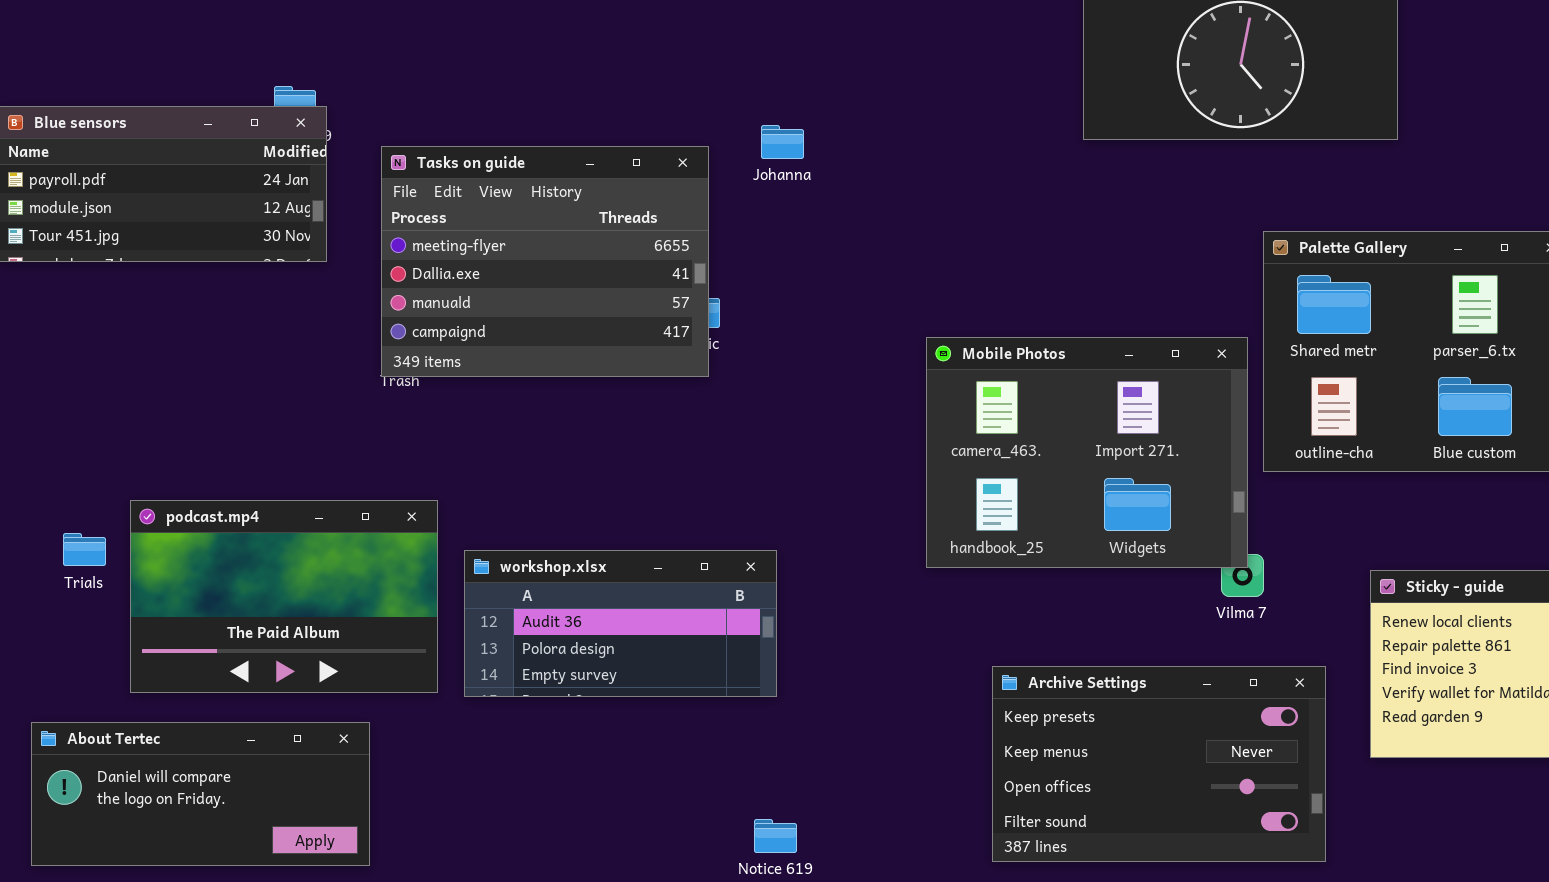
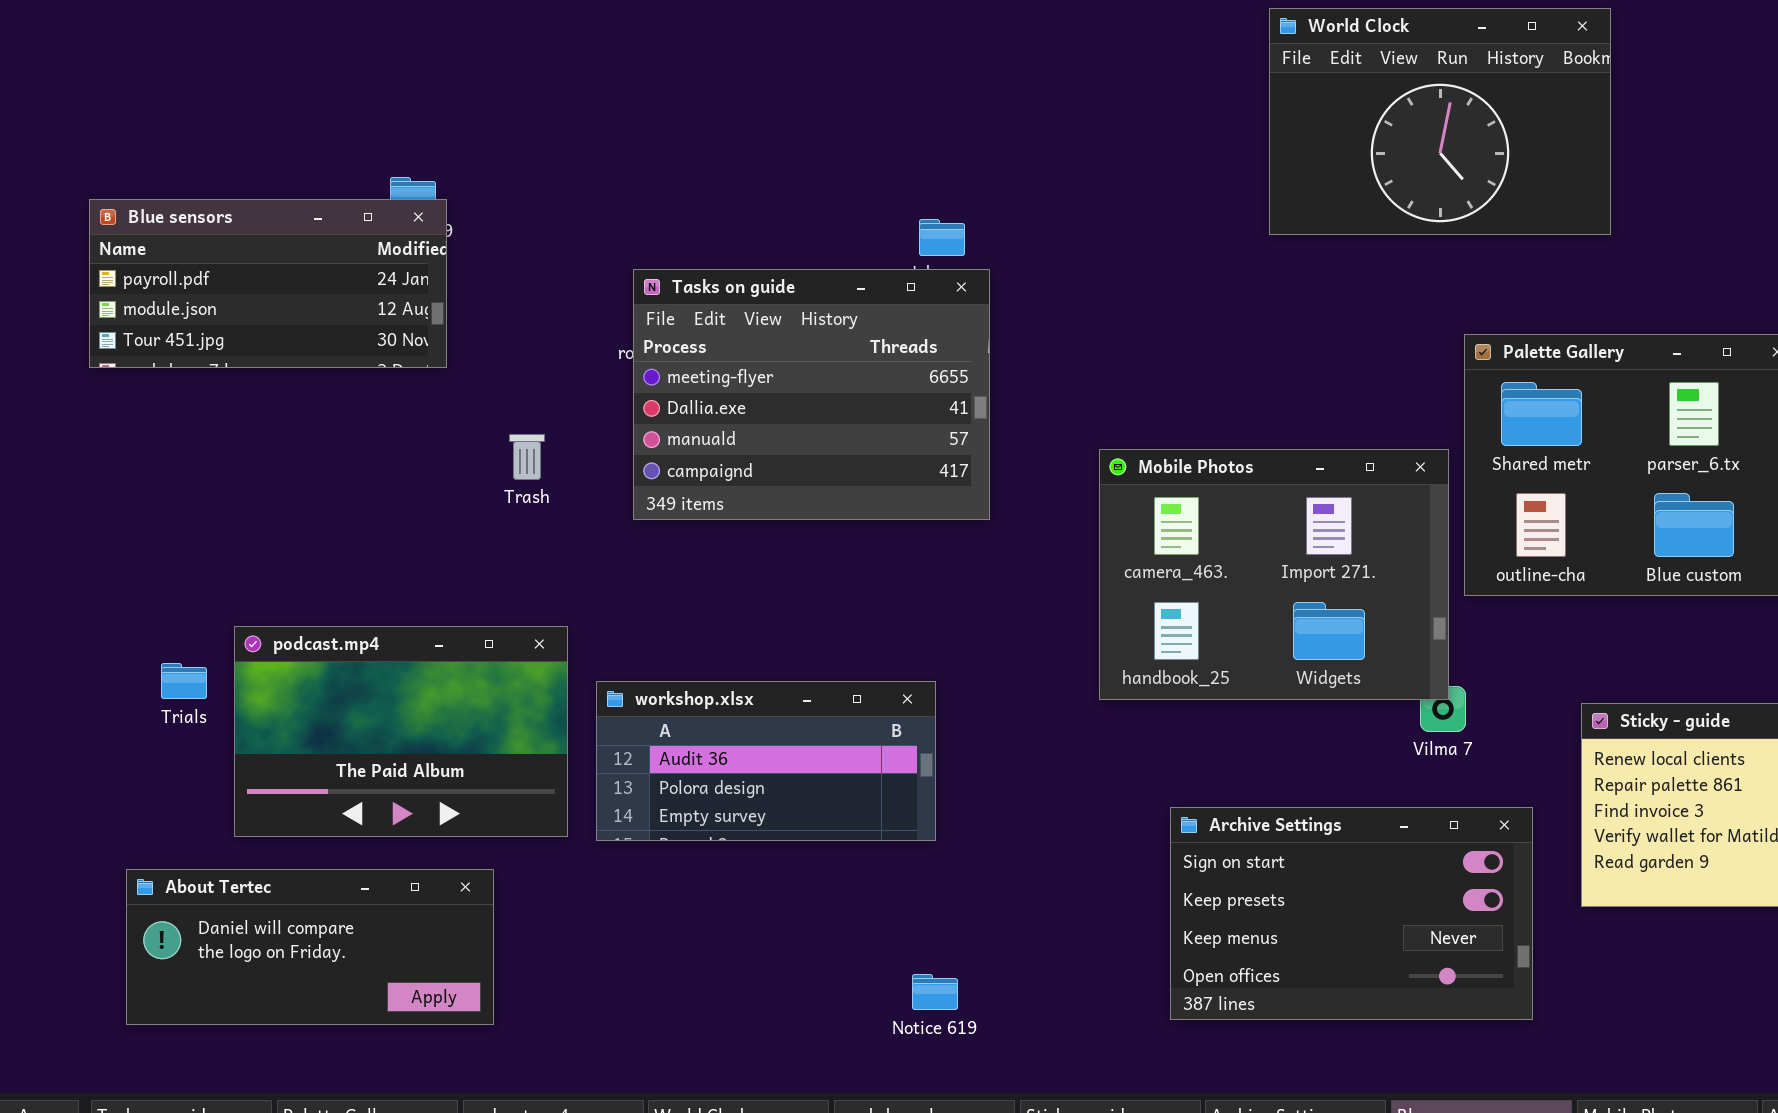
Tasks on guide: [381,146,709,377] -> [633,269,990,520], moved
Archive Settings: [992,666,1326,862] -> [1170,807,1533,1020], scrolled up 1 row

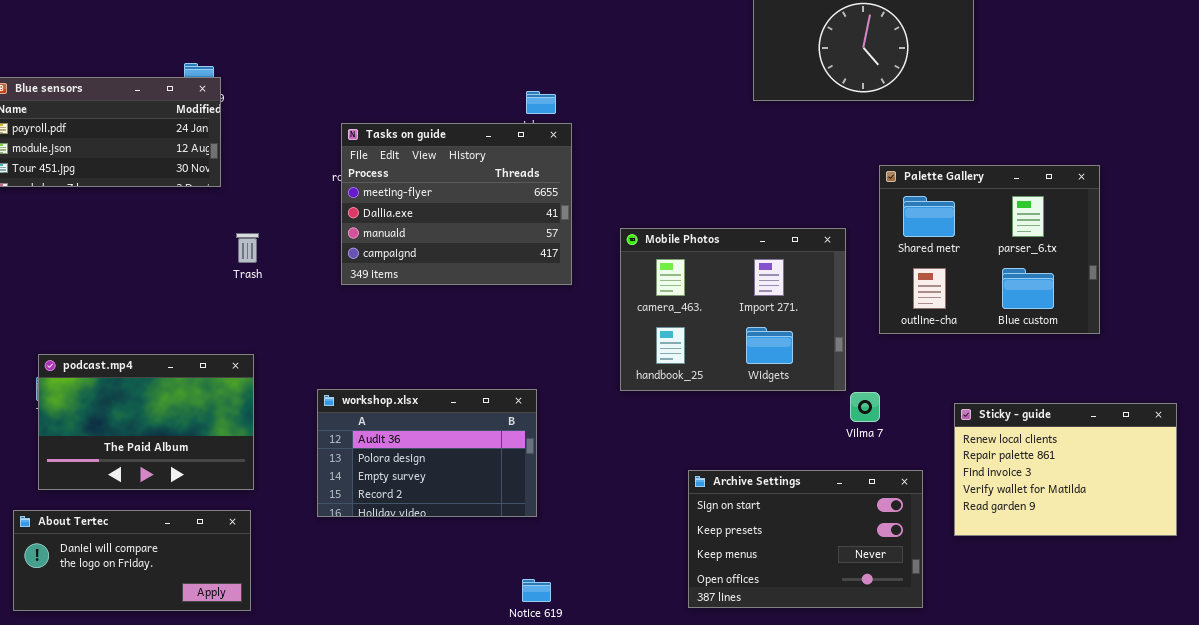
Trash: [509,434,545,480] -> [236,233,259,263], moved
Mobile Photos: [1099,449,1449,700] -> [620,228,846,391], moved
podcast.mp4: [234,626,568,837] -> [38,354,254,490], moved
workshop.xlsx: [596,681,936,841] -> [317,389,537,517], resized

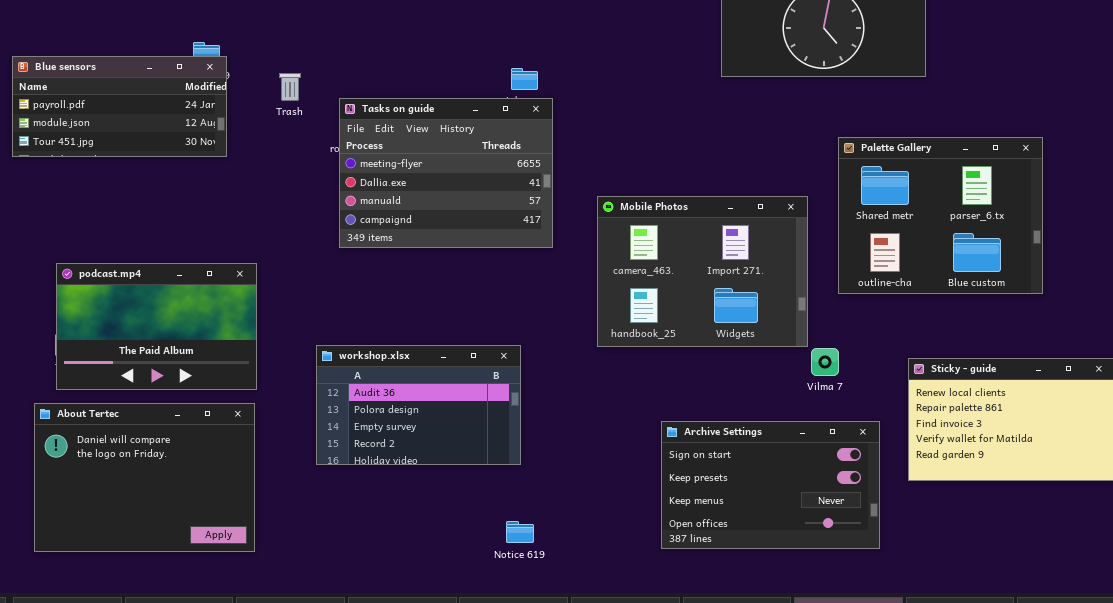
Trash: [236,233,259,263] -> [279,73,301,101], moved
podcast.mp4: [38,354,254,490] -> [56,263,257,390], moved
About Tertec: [13,510,251,611] -> [34,403,255,552], resized

